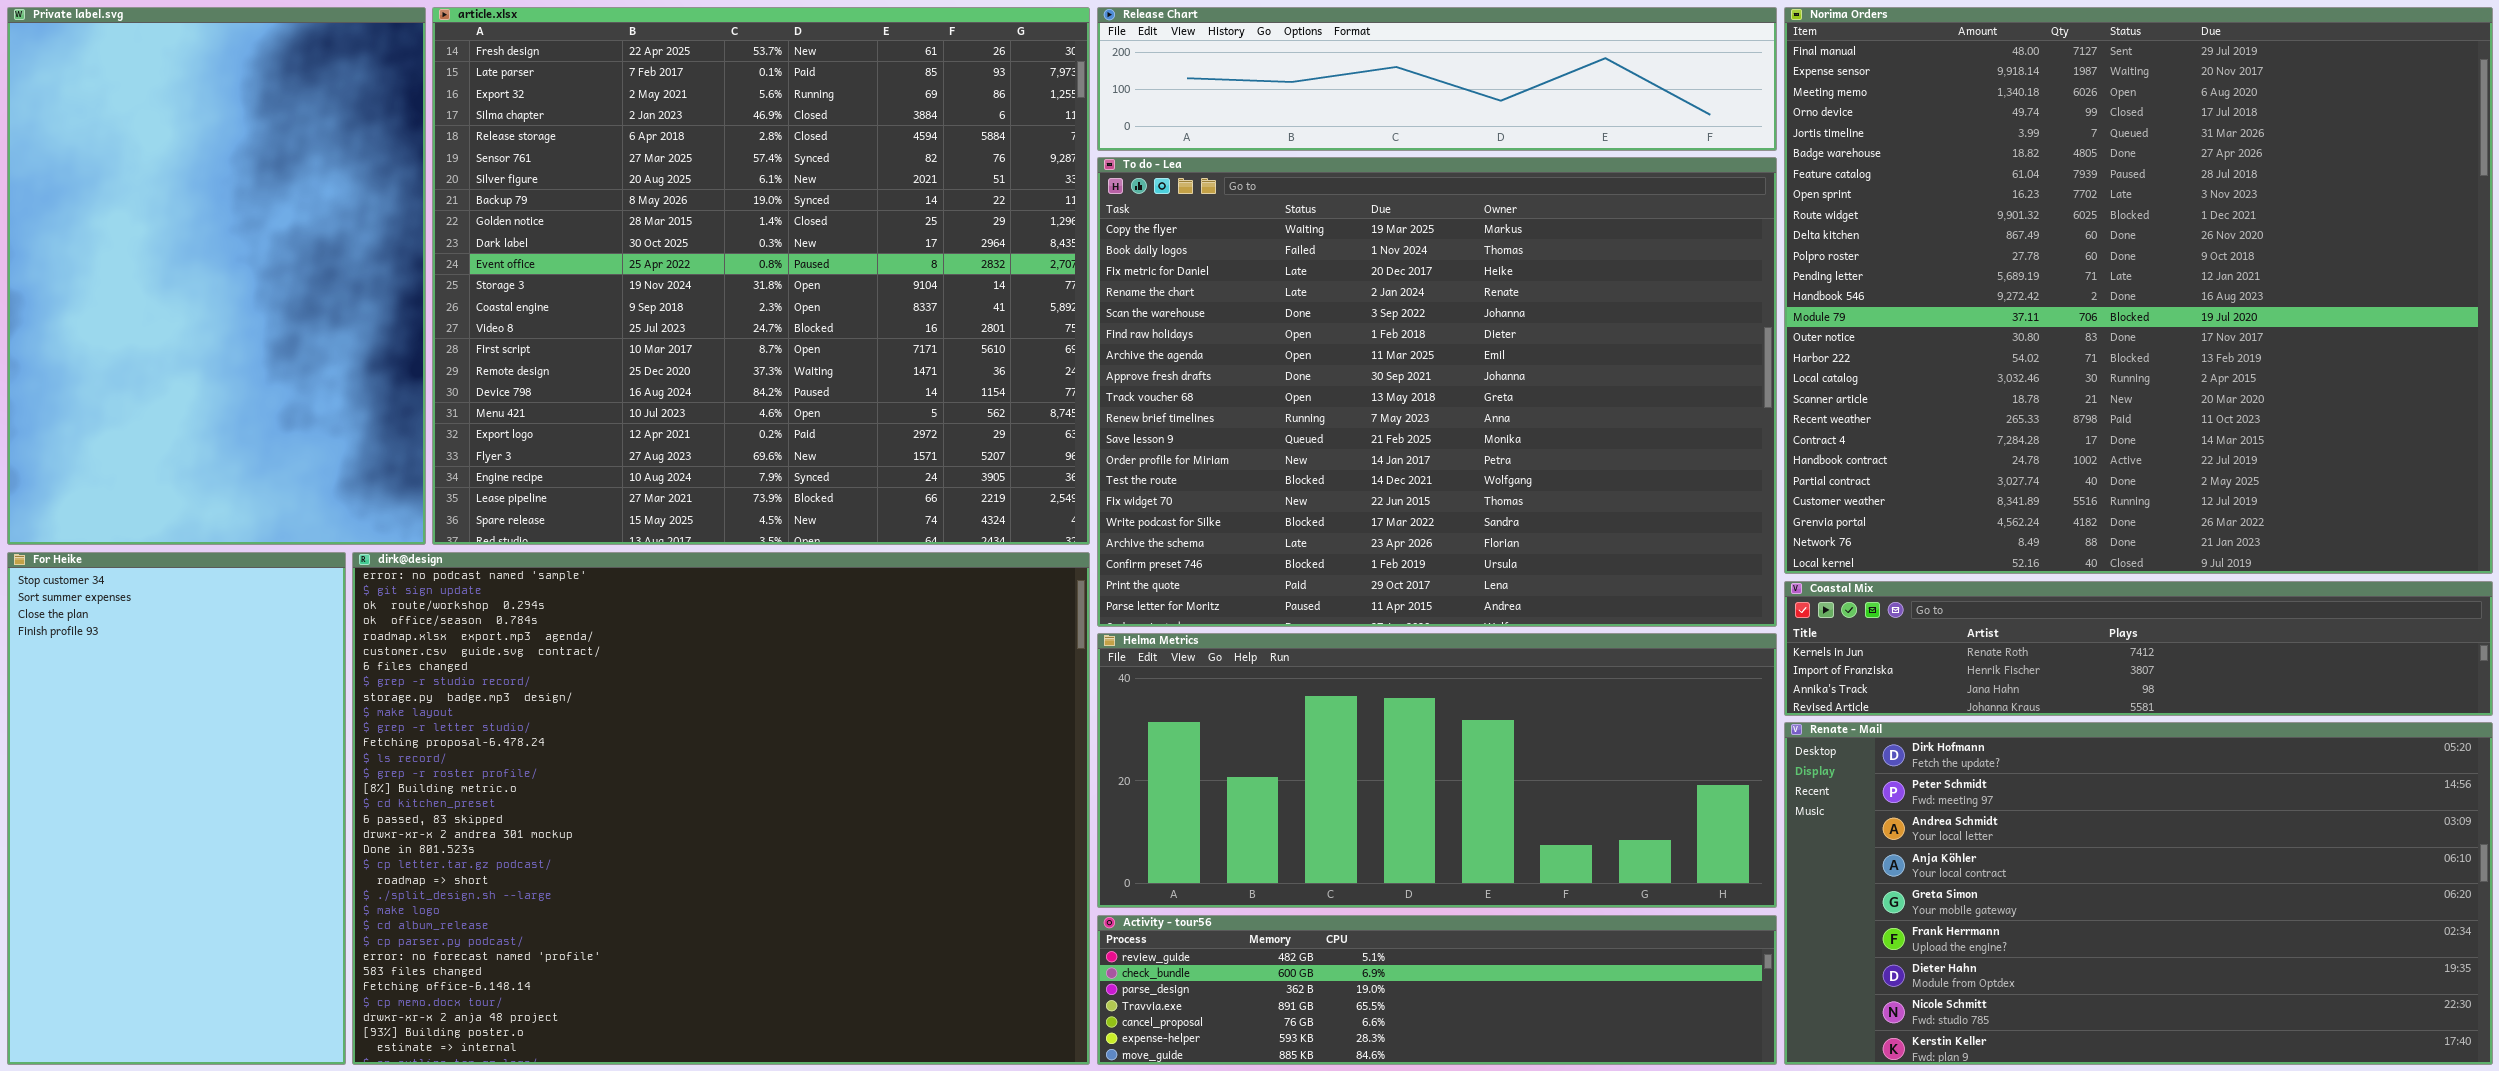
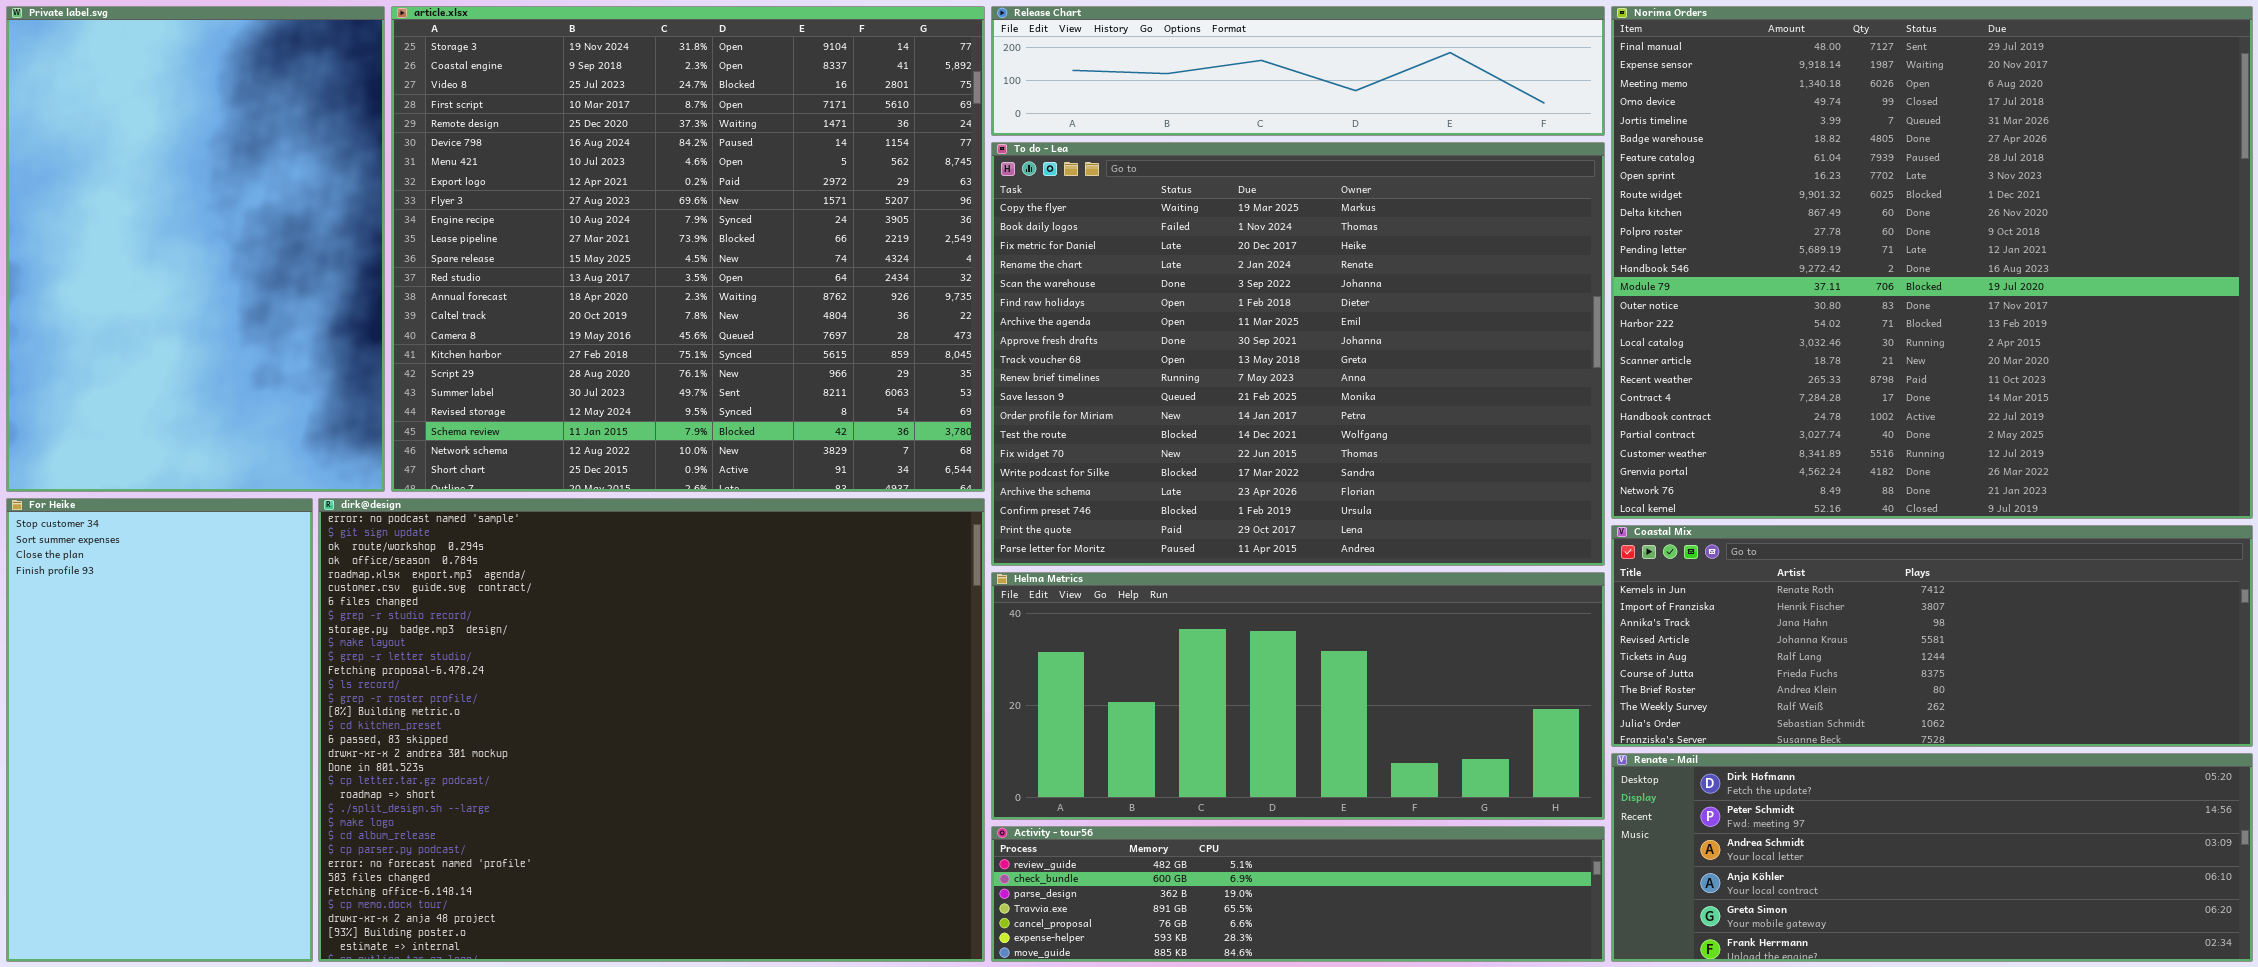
article.xlsx: [432,7,1090,545] -> [391,6,985,492], scrolled down 11 rows
Coastal Mix: [1784,581,2493,716] -> [1611,525,2253,747], resized
Renate - Mail: [1784,722,2493,1065] -> [1611,753,2253,962], resized

